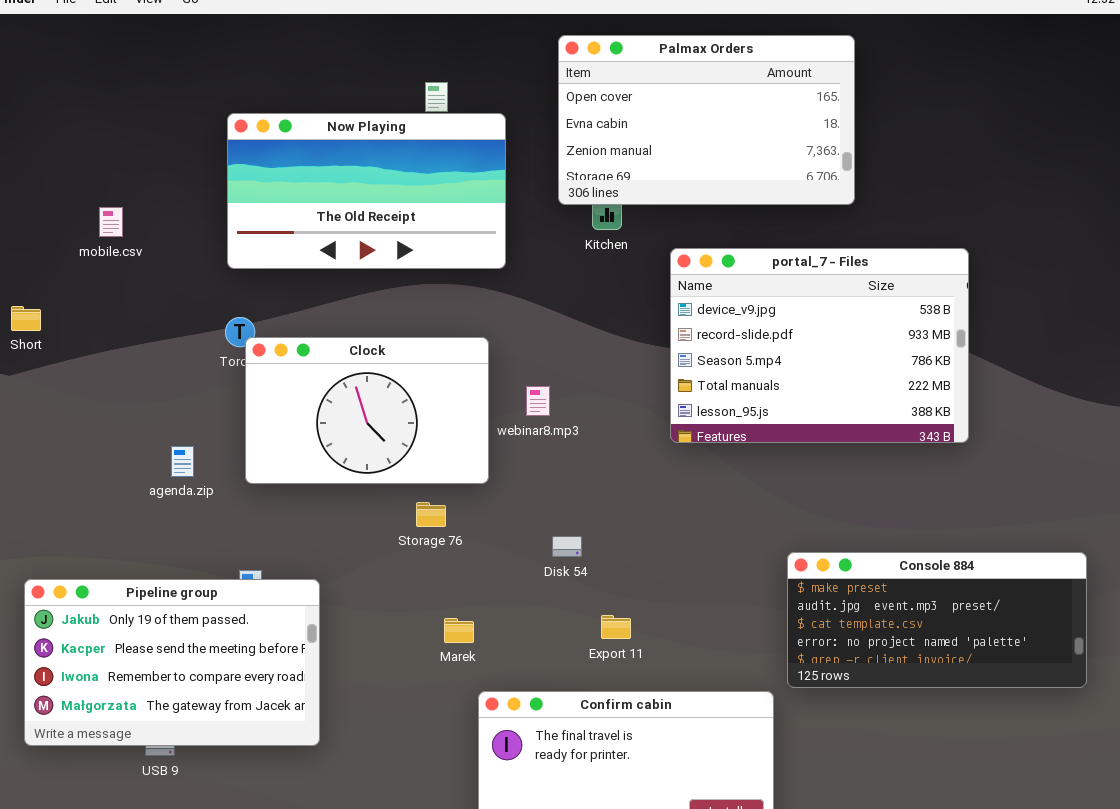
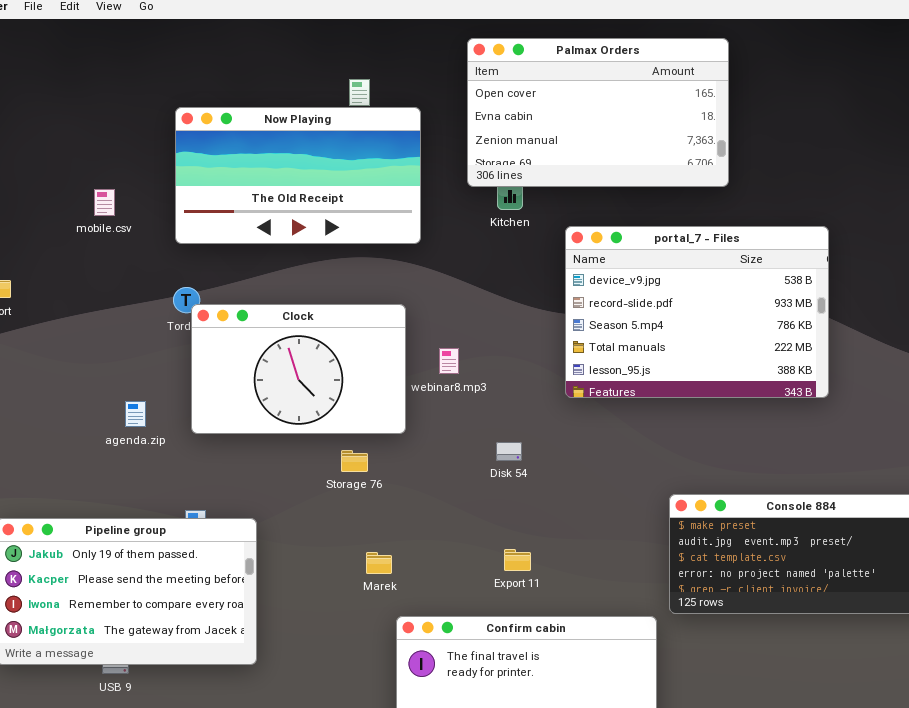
mobile.csv: [99,207,123,237] -> [94,189,115,216], moved
Disk 54: [552,536,582,557] -> [496,442,522,461], moved

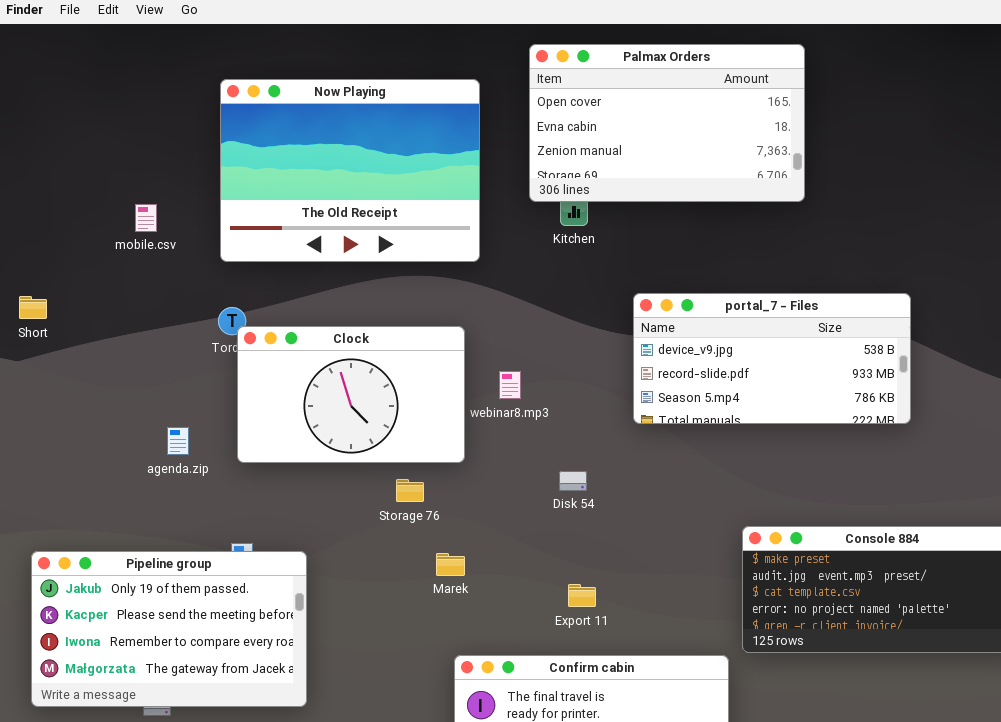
Now Playing: [175,107,421,244] -> [220,79,480,262], resized
portal_7 - Files: [565,226,829,398] -> [633,293,911,424], resized
Marek: [366,552,392,574] -> [436,553,465,576], moved

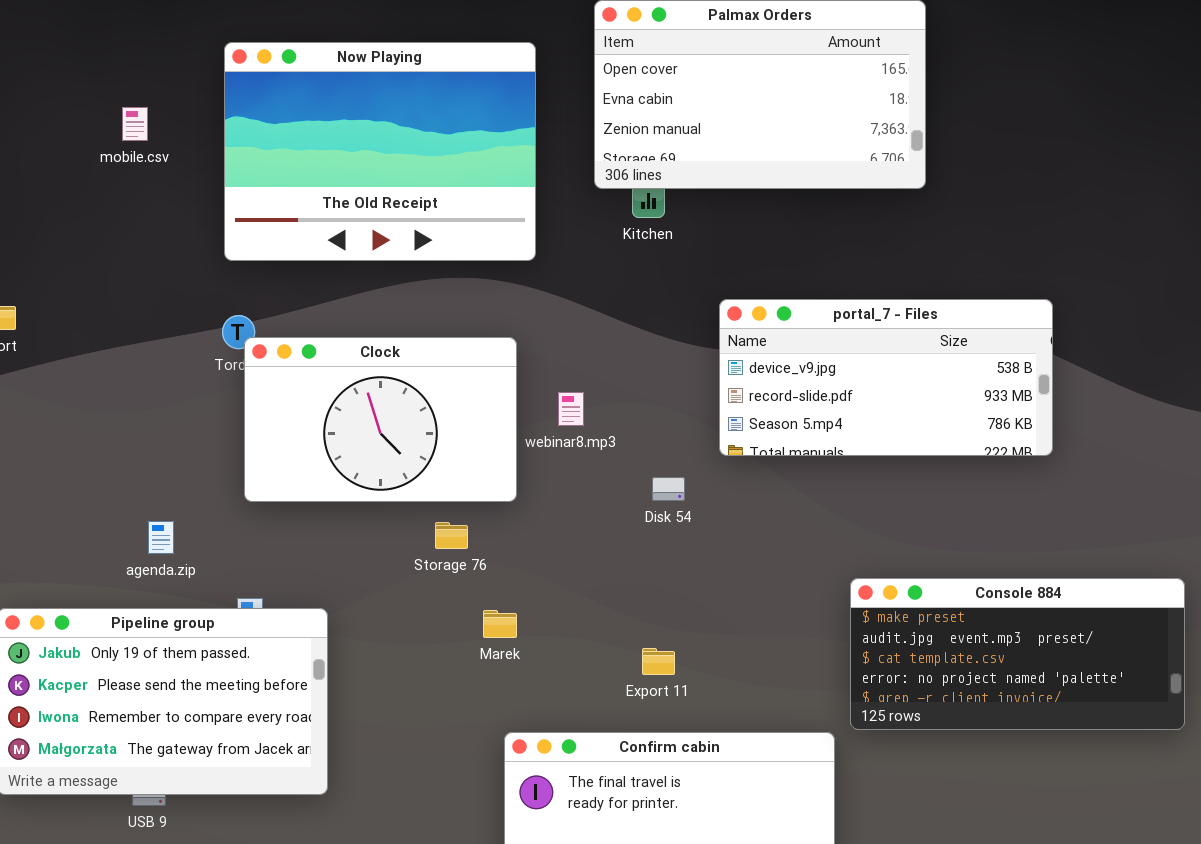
mobile.csv: [135,204,157,232] -> [122,107,148,141], moved
agenda.zip: [167,427,189,455] -> [148,521,174,554], moved
Disk 54: [559,471,587,491] -> [652,477,685,501], moved

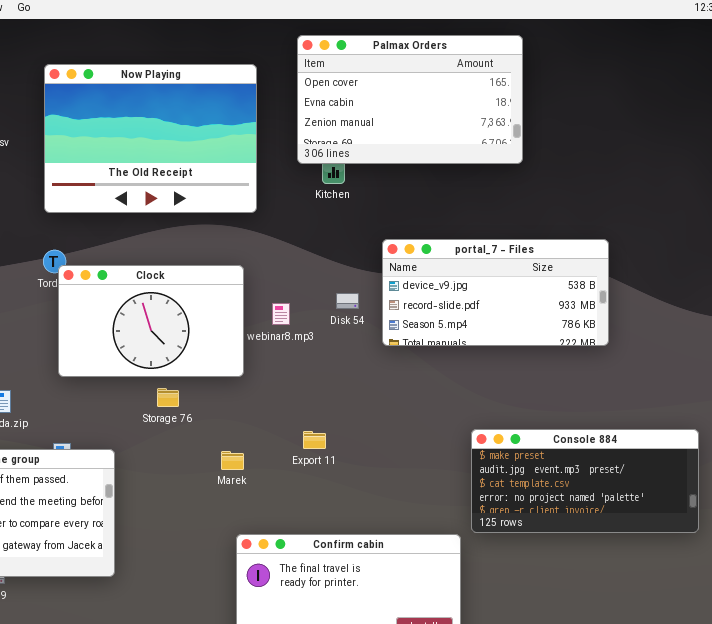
Disk 54: [652,477,685,501] -> [336,293,359,309], moved
Storage 76: [435,522,468,549] -> [157,388,179,407], moved
Export 11: [642,648,675,675] -> [303,431,326,449], moved

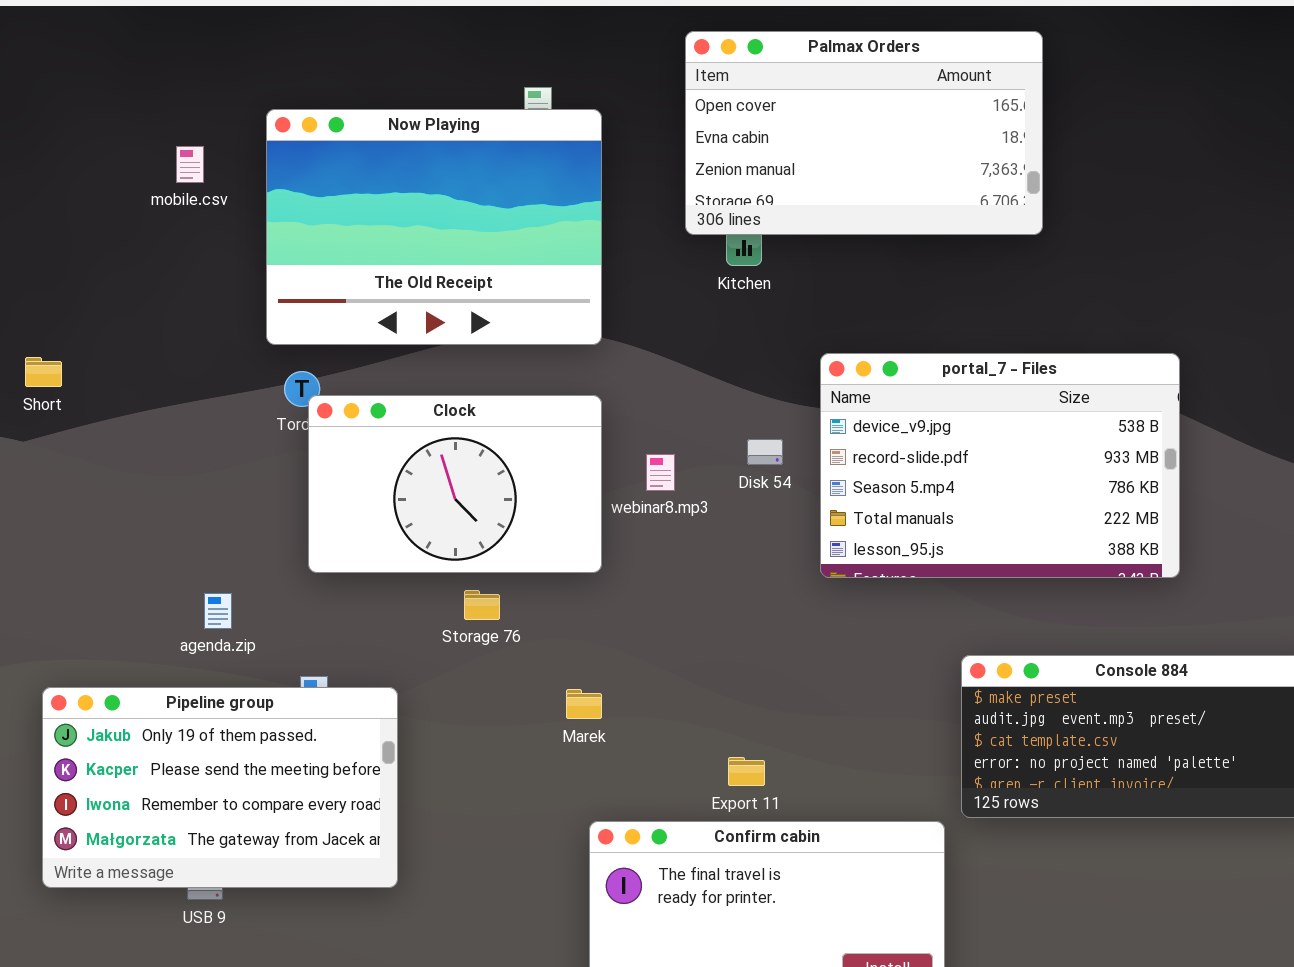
Now Playing: [44,64,257,213] -> [266,109,602,345], moved
portal_7 - Files: [382,239,609,346] -> [820,353,1180,578], resized
Export 11: [303,431,326,449] -> [728,757,765,786], moved

